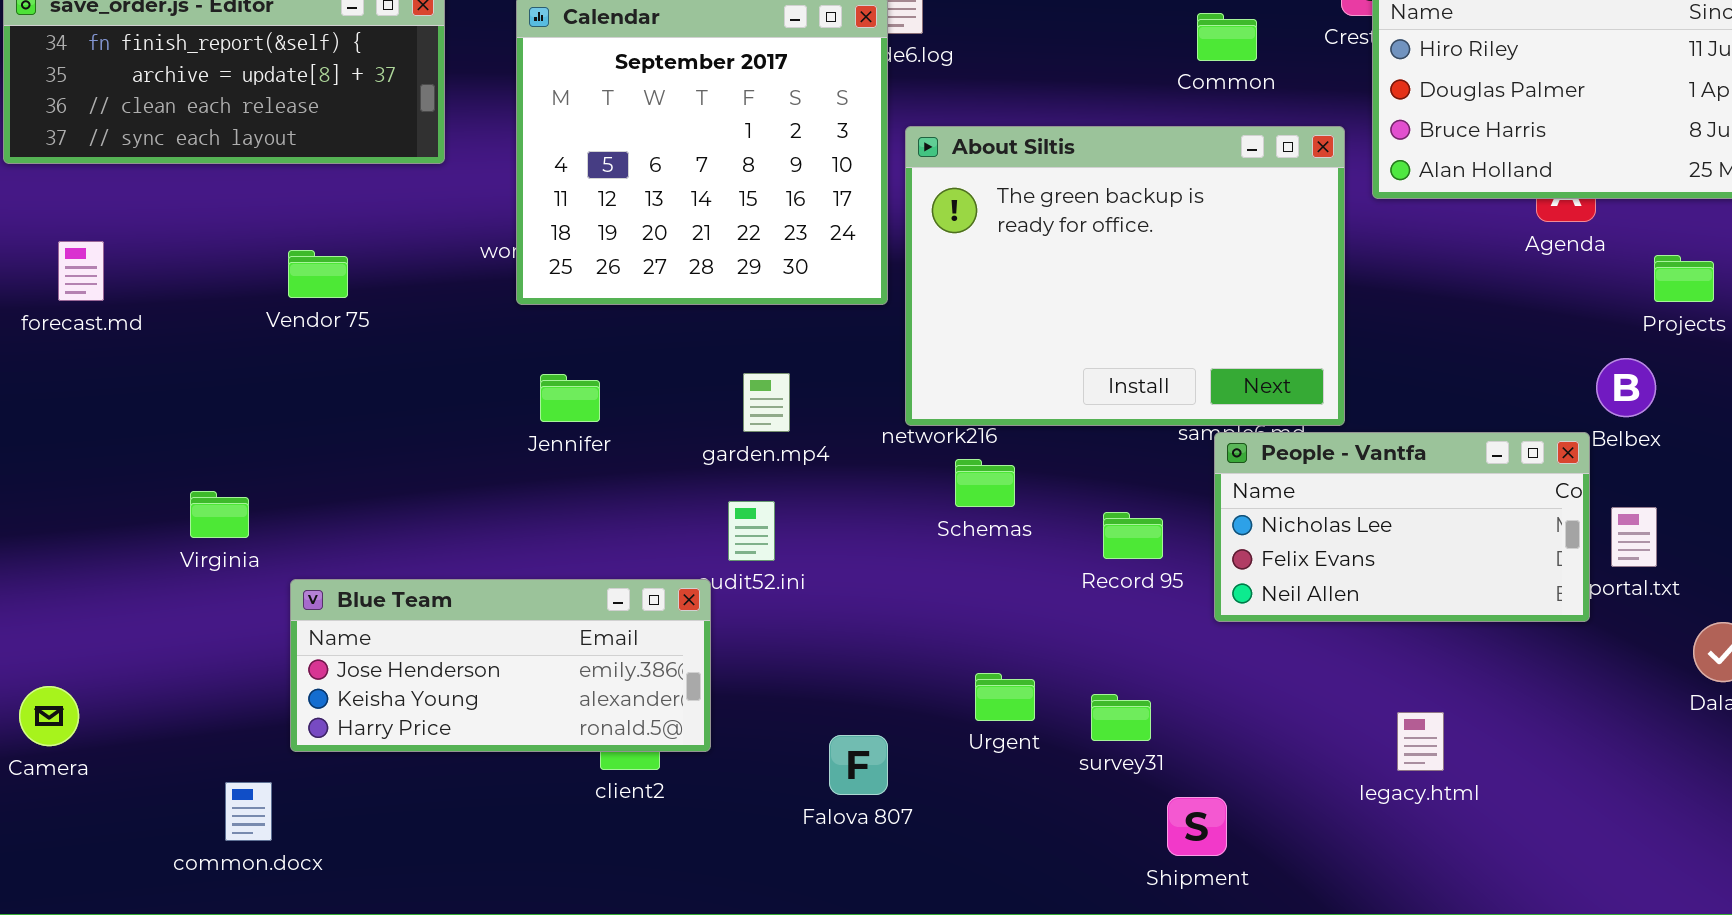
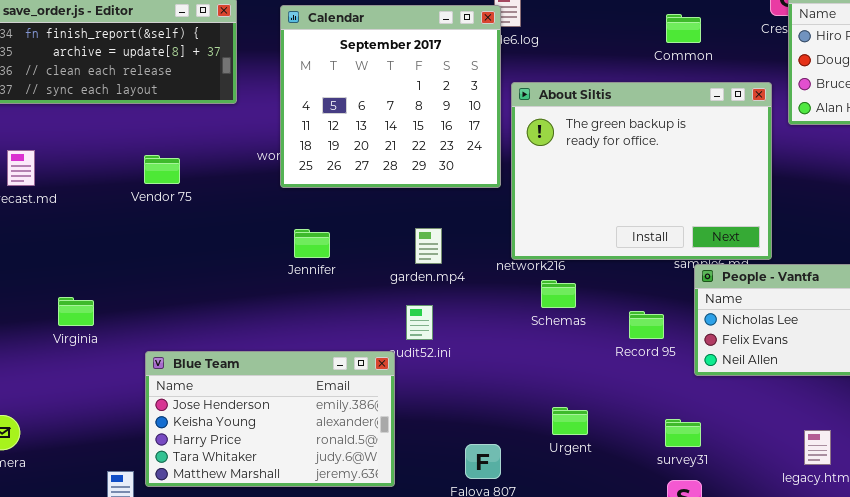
Common: [1197,13,1257,61] -> [666,14,701,43], moved
Virginia: [190,491,249,538] -> [58,297,94,326], moved
Blue Team: [290,579,711,752] -> [145,351,395,487], resized
survey31: [1091,694,1151,741] -> [665,419,701,447], moved

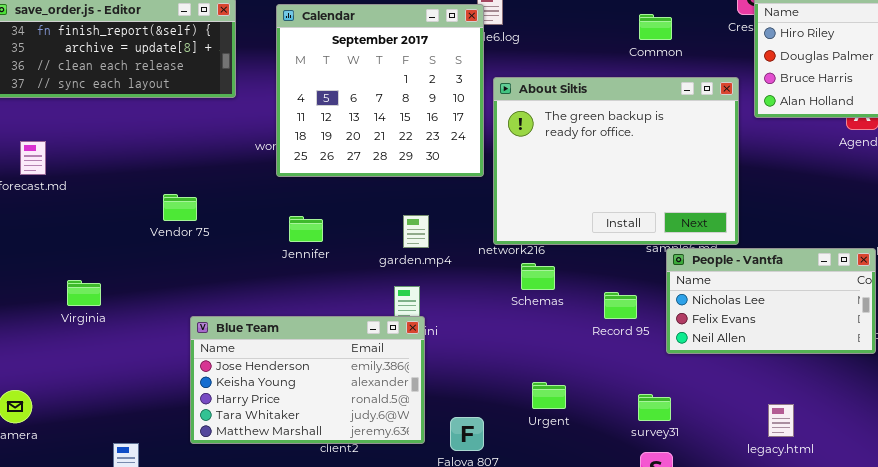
Vendor 75: [144,155,180,184] -> [163,194,197,221], moved
Blue Team: [145,351,395,487] -> [190,316,425,444], moved

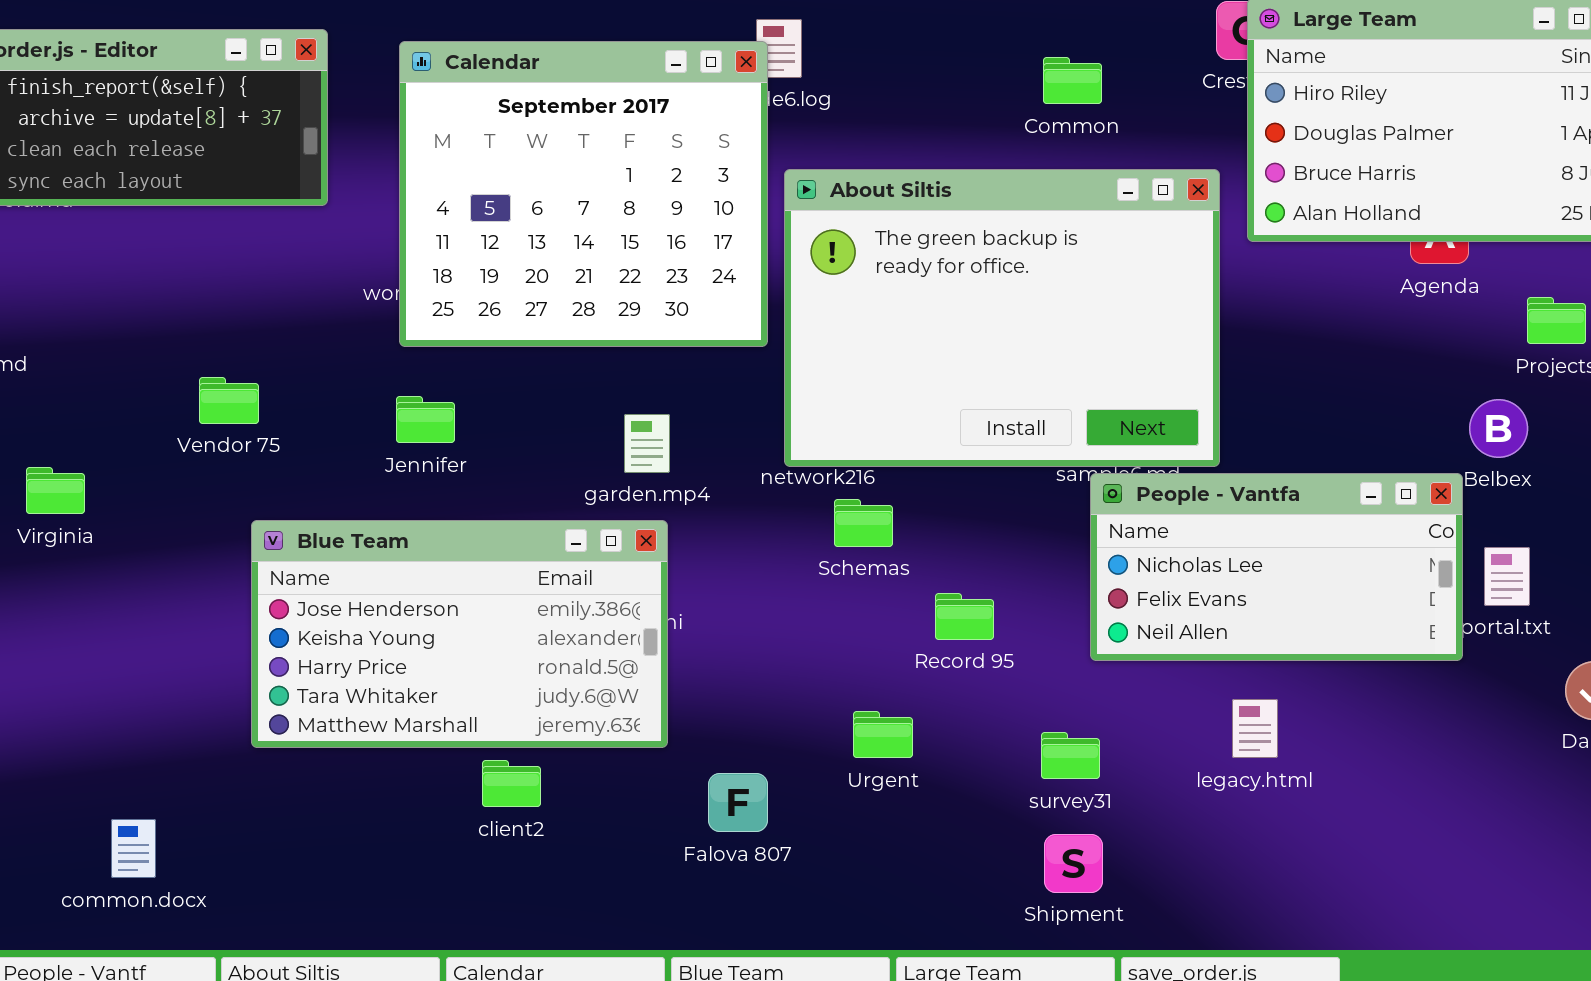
Jennifer: [289,216,323,242] -> [396,396,455,443], moved
Virginia: [67,280,101,306] -> [26,467,85,514], moved
Record 95: [604,292,637,319] -> [935,593,994,640], moved
Blue Team: [190,316,425,444] -> [251,520,668,748], moved
legacy.html: [768,404,794,437] -> [1232,699,1278,758], moved

